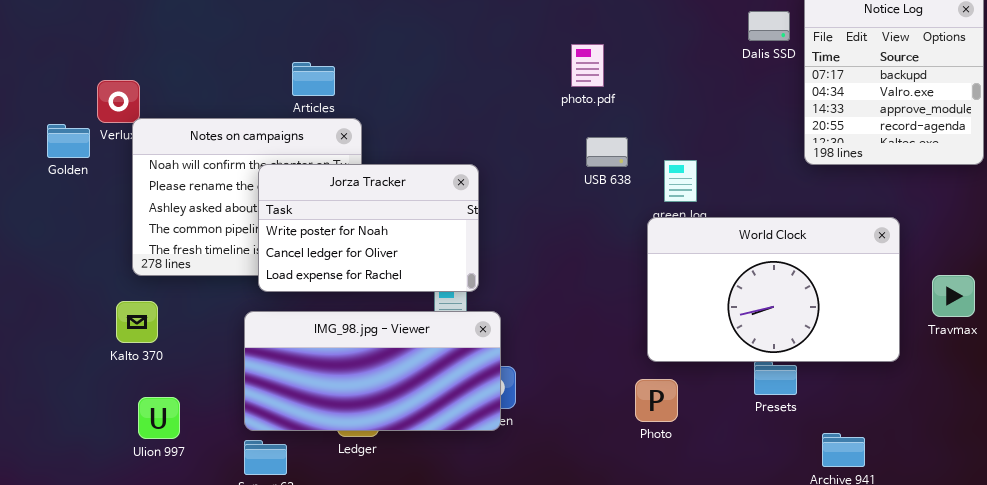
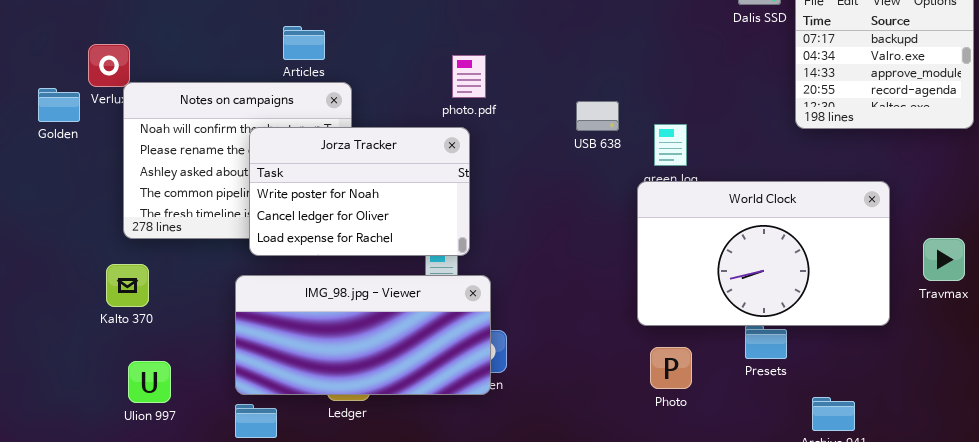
photo.pdf: [571,44,604,87] -> [452,55,486,98], moved
Photo: [635,379,678,422] -> [650,347,692,389], moved

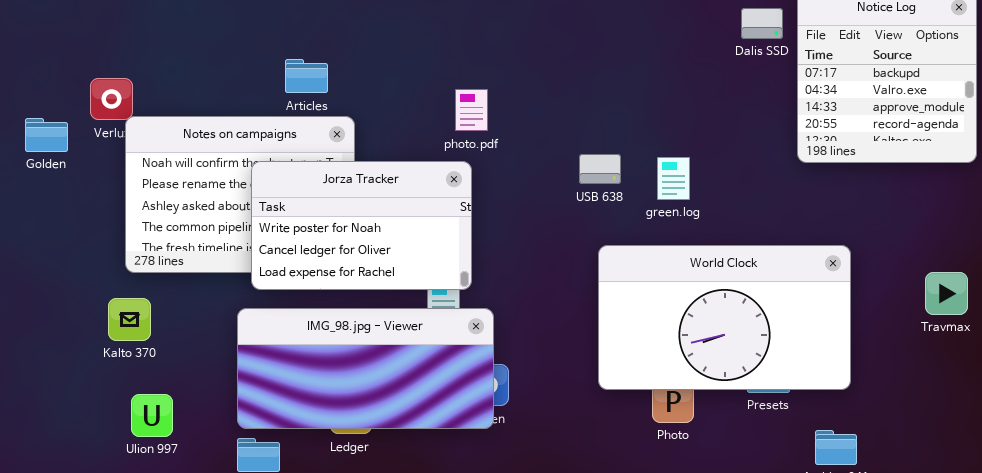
Golden: [38,88,80,122] -> [25,118,68,152], moved
USB 638: [576,101,619,131] -> [579,154,621,184], moved
World Clock: [637,181,890,326] -> [598,245,851,390], moved

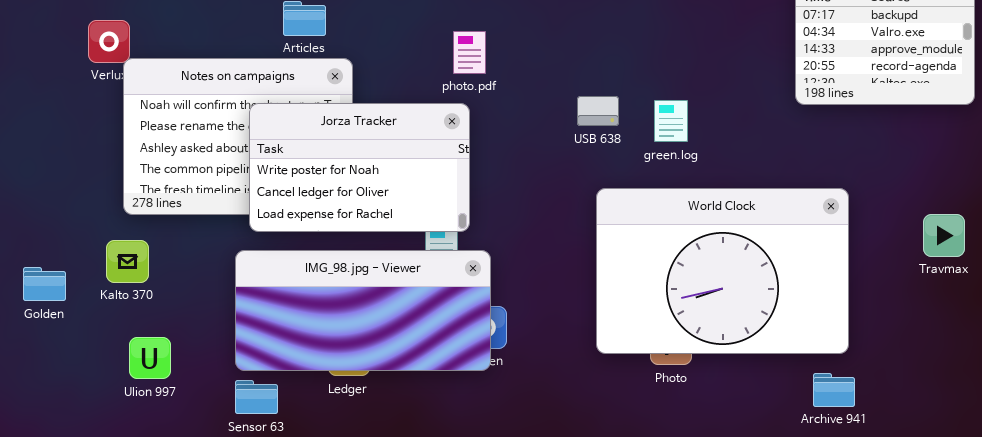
Golden: [25,118,68,152] -> [23,267,66,301], moved
World Clock: [598,245,851,390] -> [596,188,849,354], resized

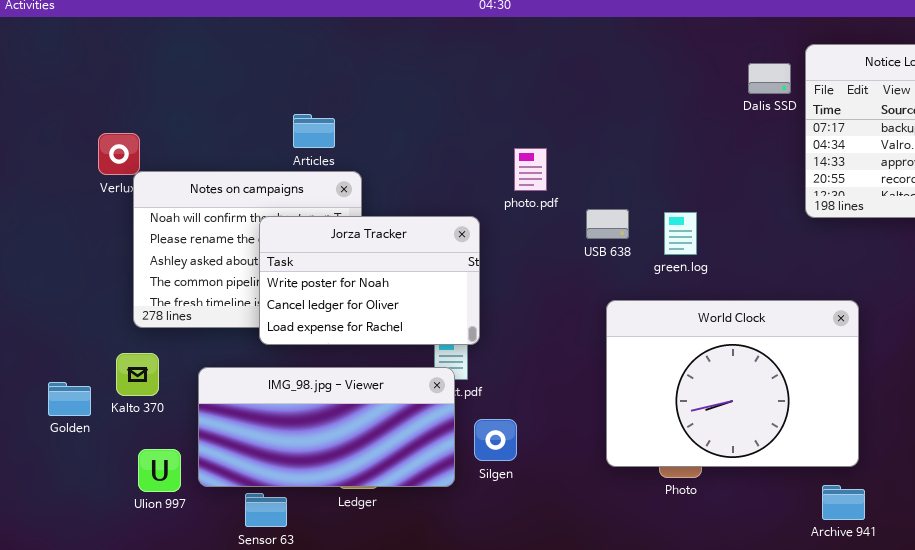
photo.pdf: [453,31,486,74] -> [514,148,547,191], moved
IMG_98.jpg - Viewer: [235,250,491,371] -> [198,367,455,487], moved
Golden: [23,267,66,301] -> [48,382,91,416], moved

